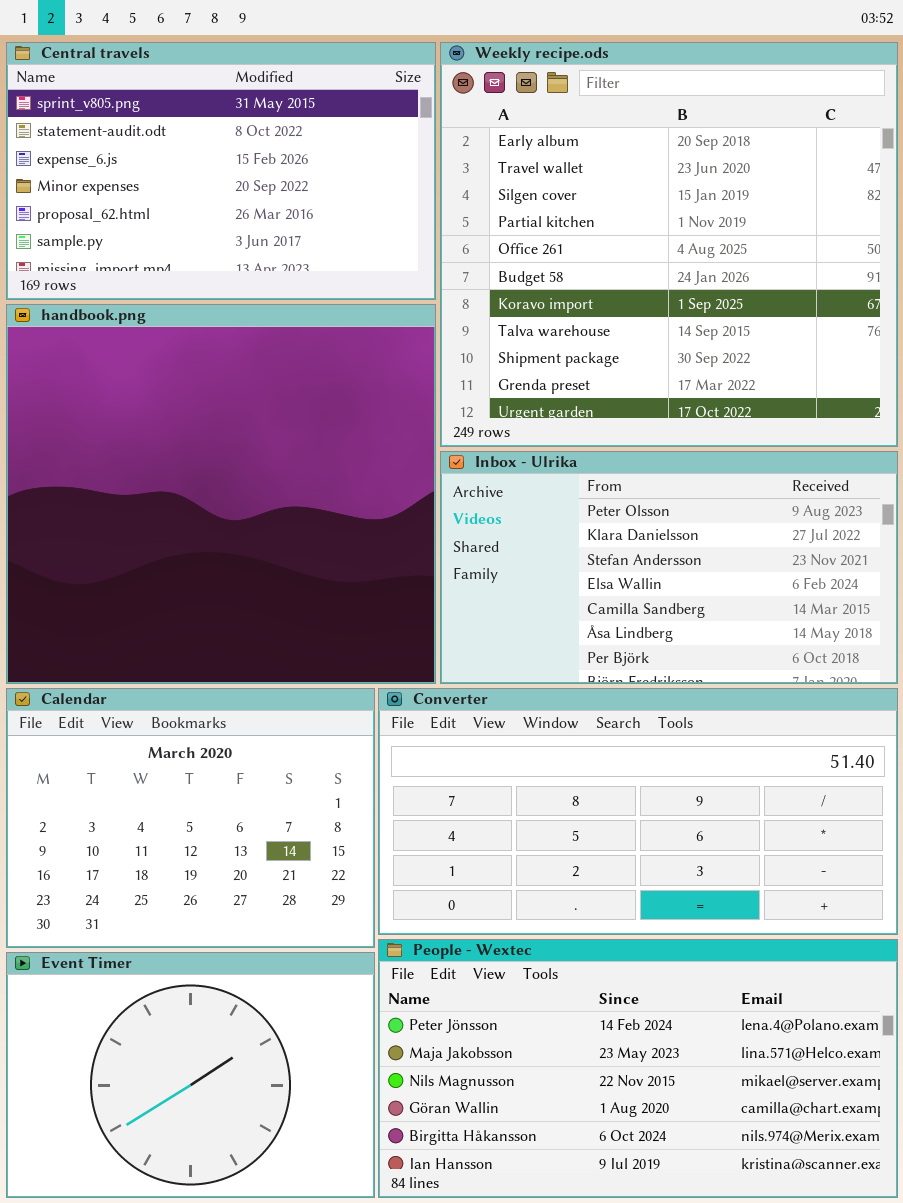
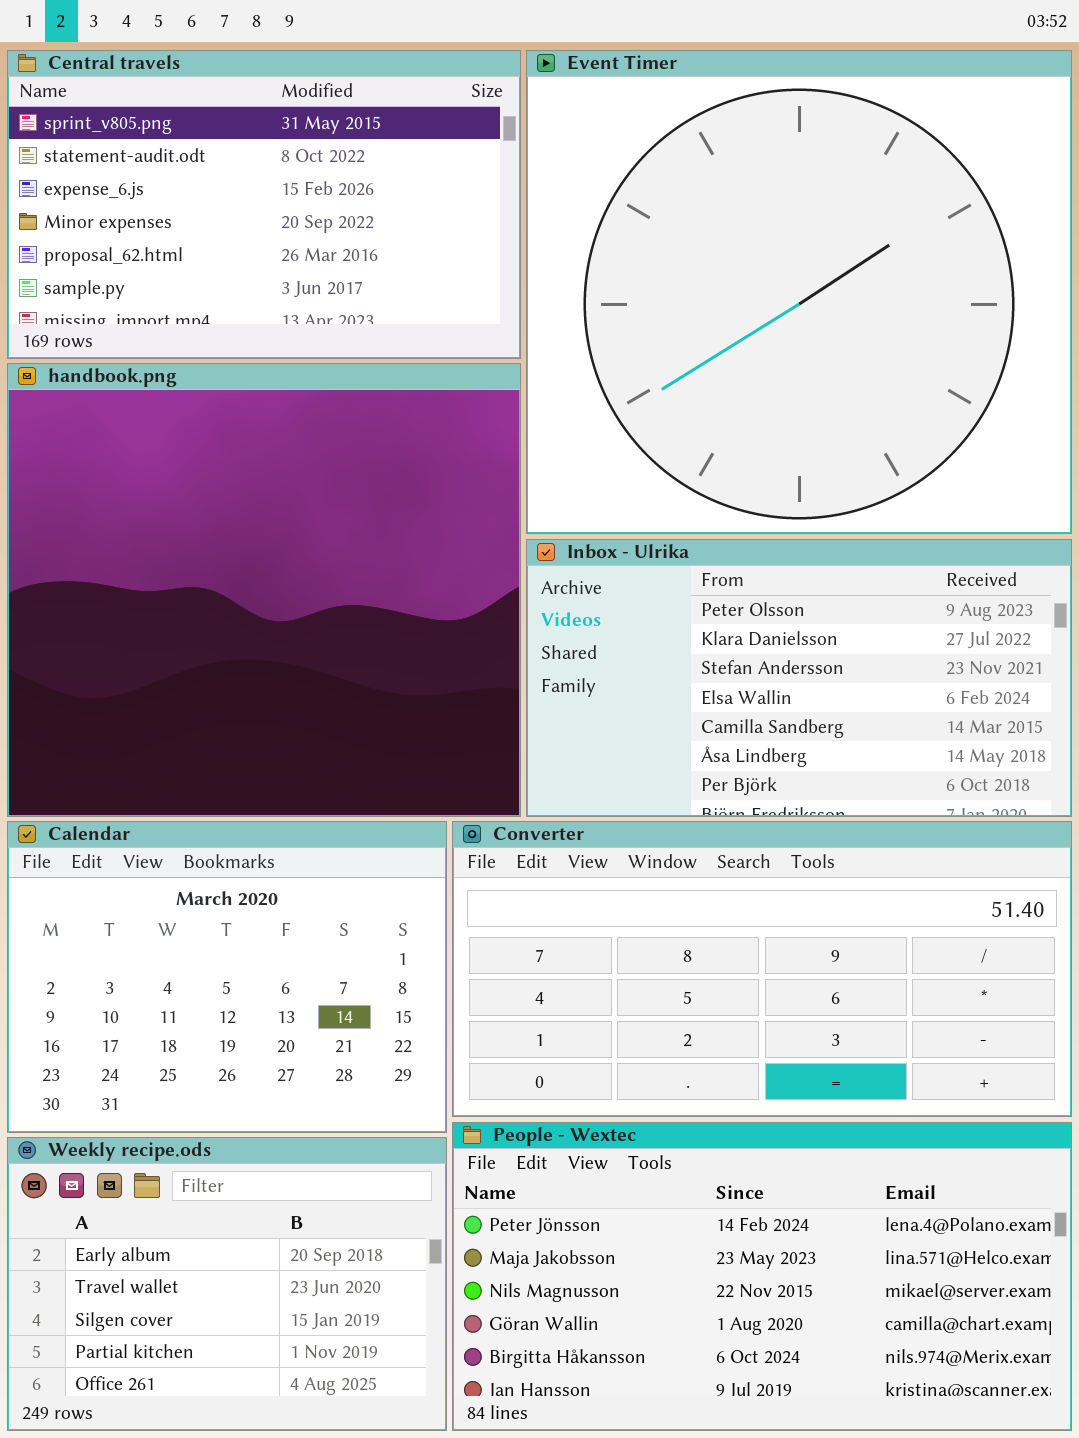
Weekly recipe.ods: [440,42,898,447] -> [7,1137,447,1431], moved, resized
Event Timer: [6,952,375,1198] -> [526,50,1072,534], moved, resized

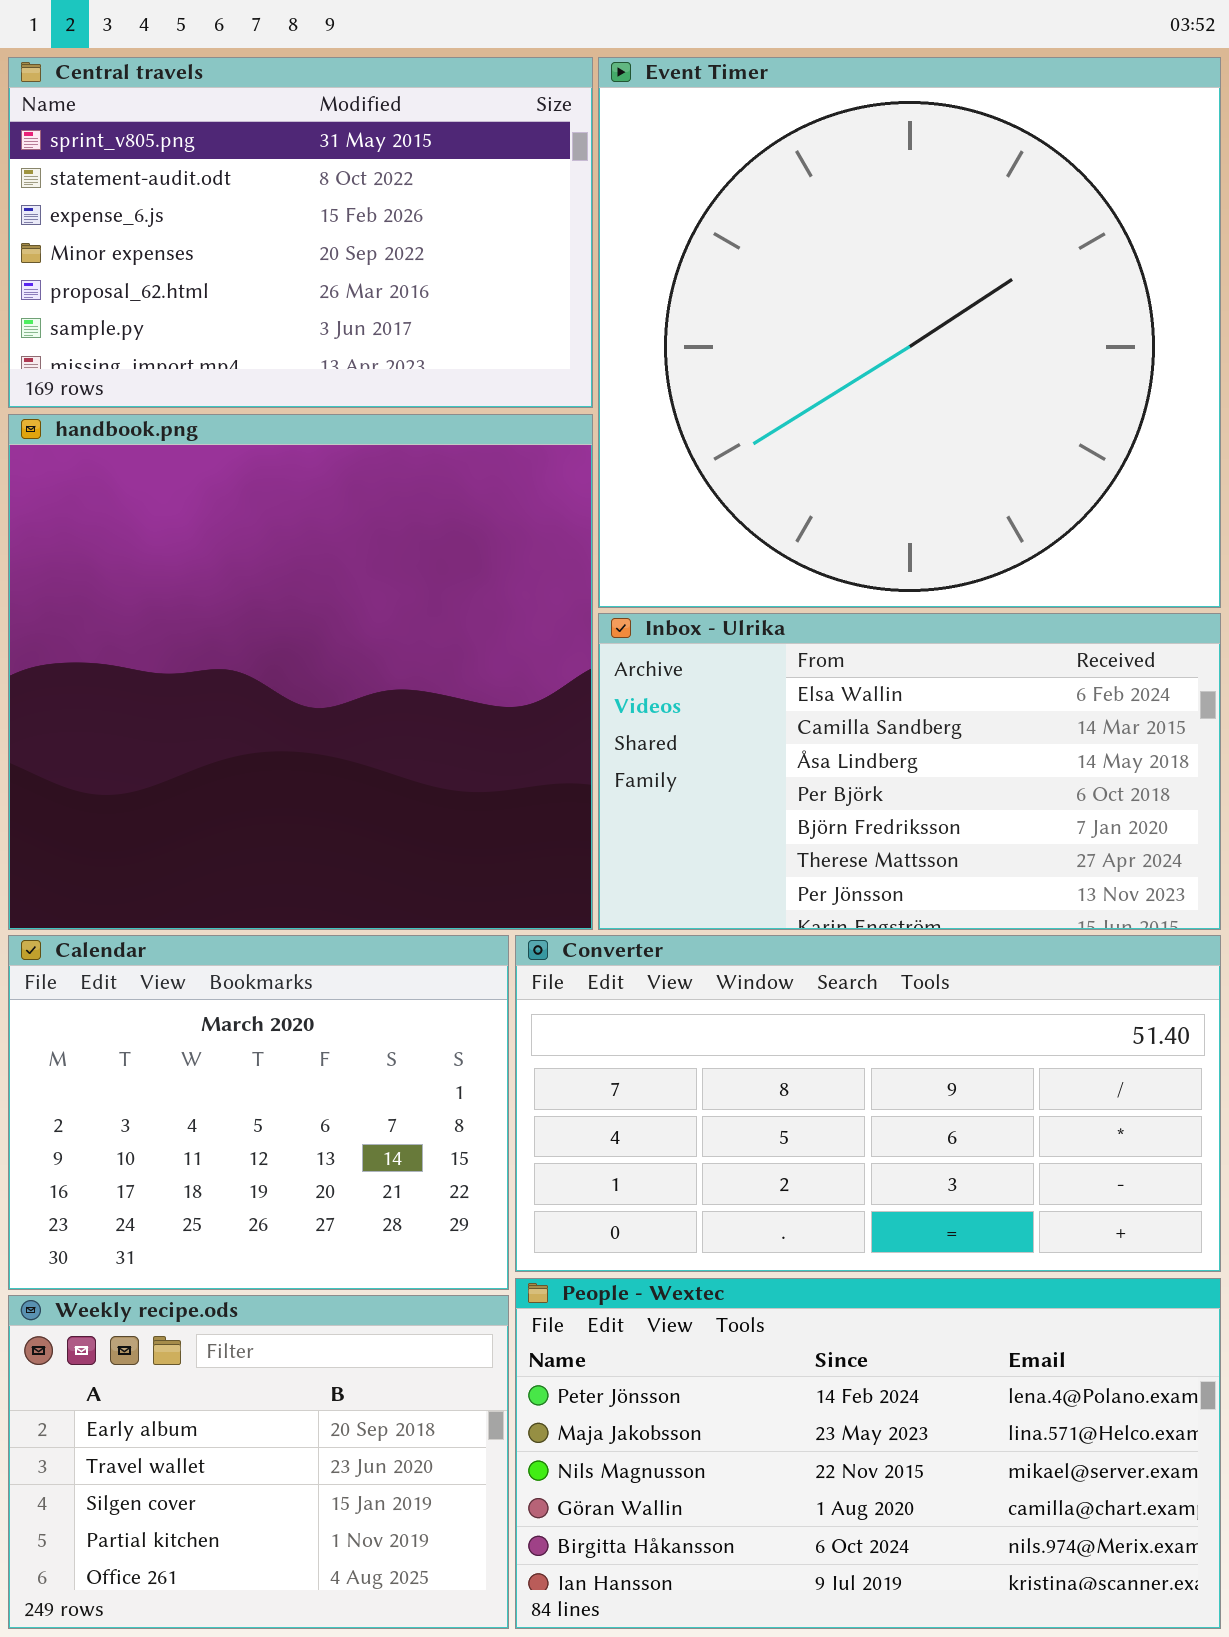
Inbox - Ulrika: [526,539,1072,817] -> [598,613,1221,930], scrolled down 3 rows

